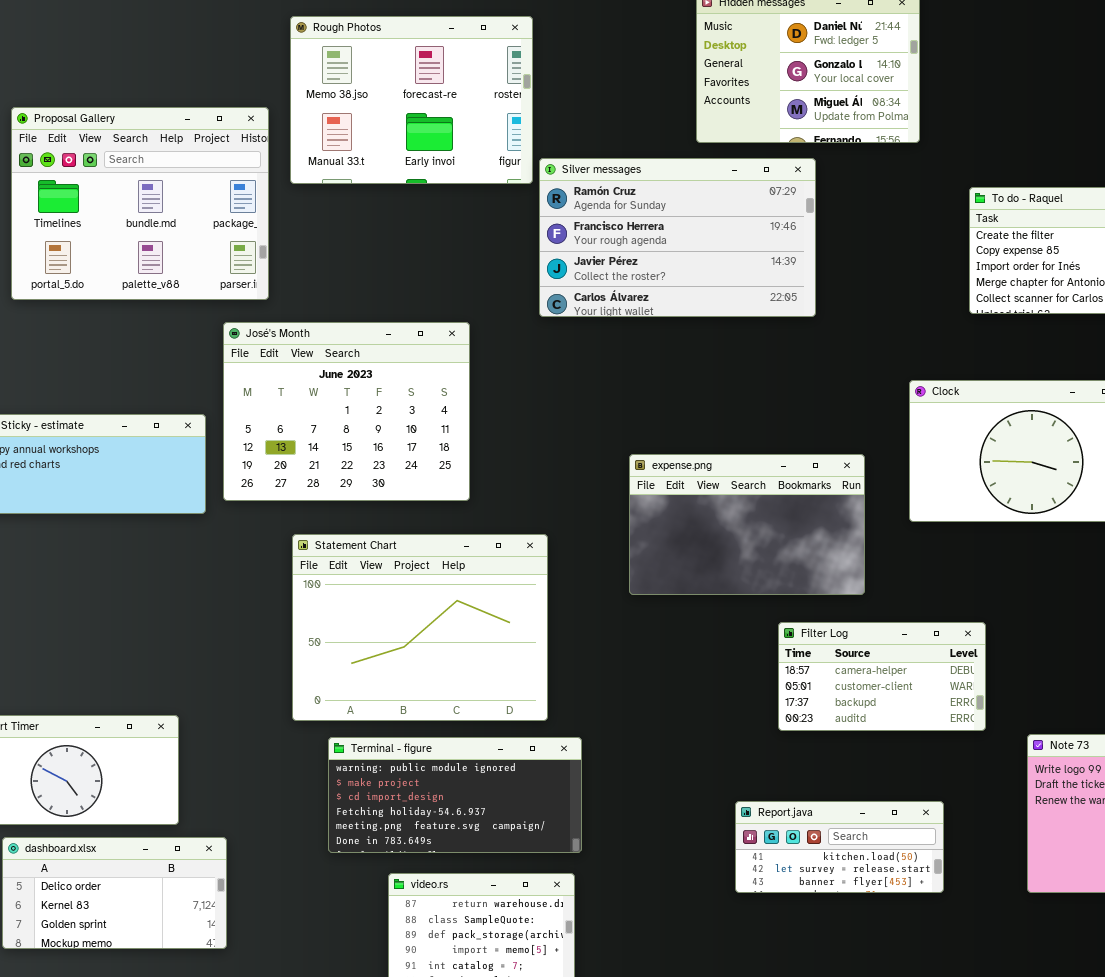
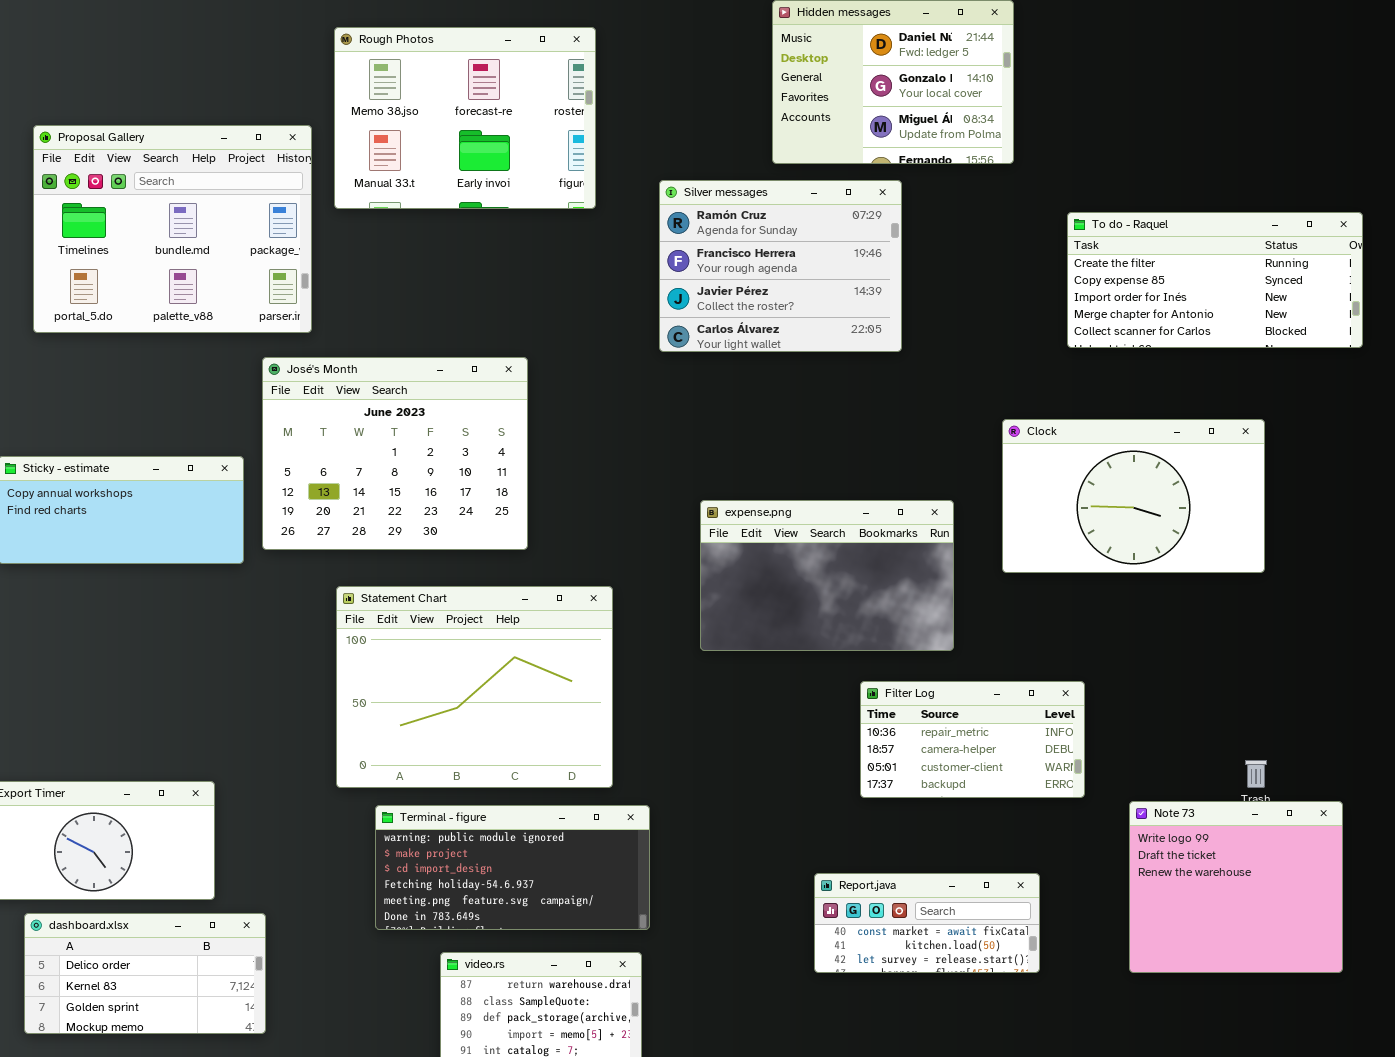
Silver messages: [539,158,816,317] -> [659,180,902,352], resized
Filter Log: [778,622,986,731] -> [860,681,1085,798], scrolled up 1 row
Report.java: [735,801,944,893] -> [814,873,1040,973], scrolled up 1 row

